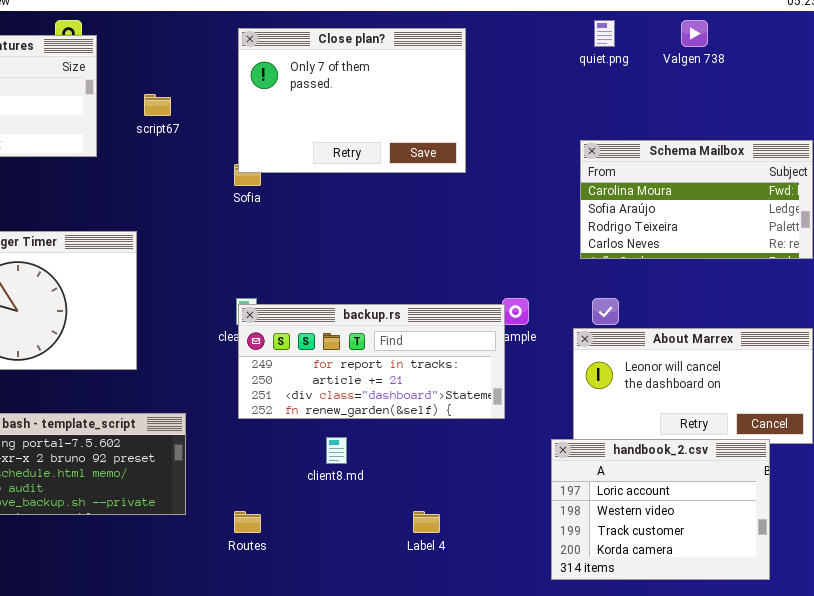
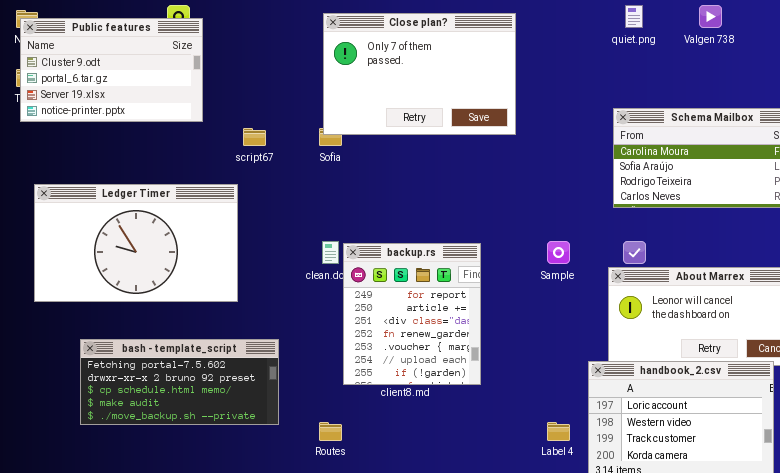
script67: [144,94,171,116] -> [243,128,266,146], moved
backup.rs: [238,304,505,419] -> [343,243,481,385], moved, resized
Label 4: [413,511,440,533] -> [547,422,570,441], moved

